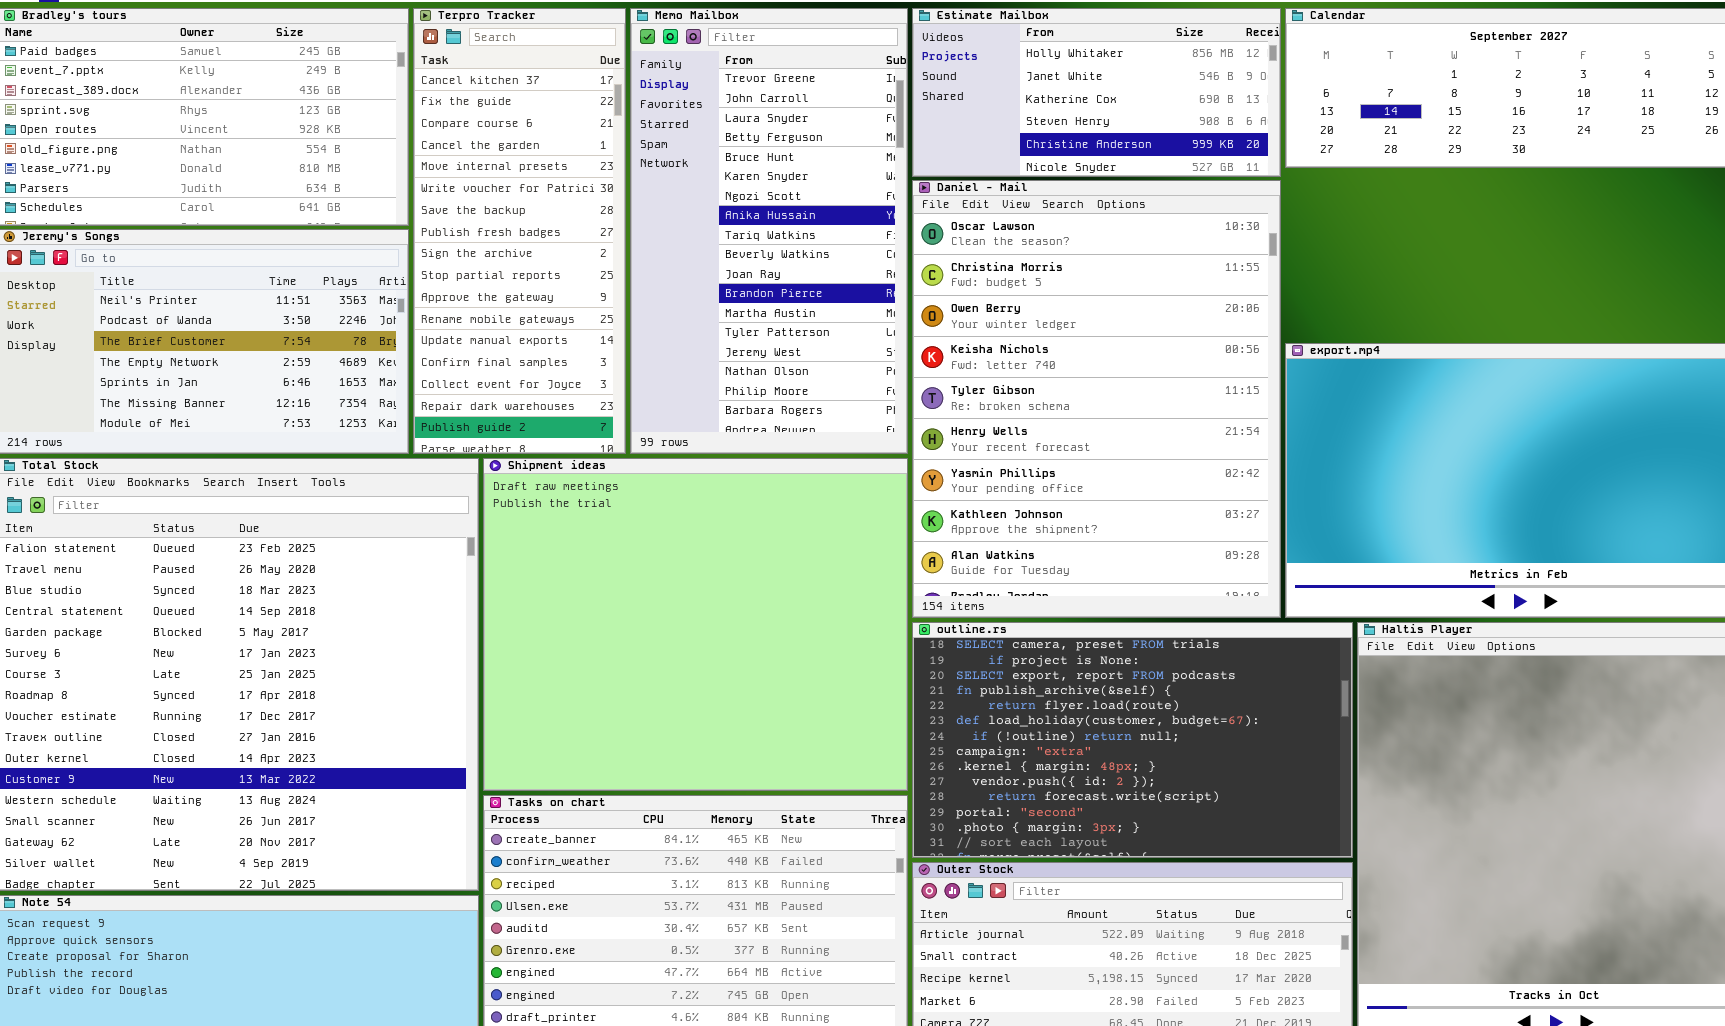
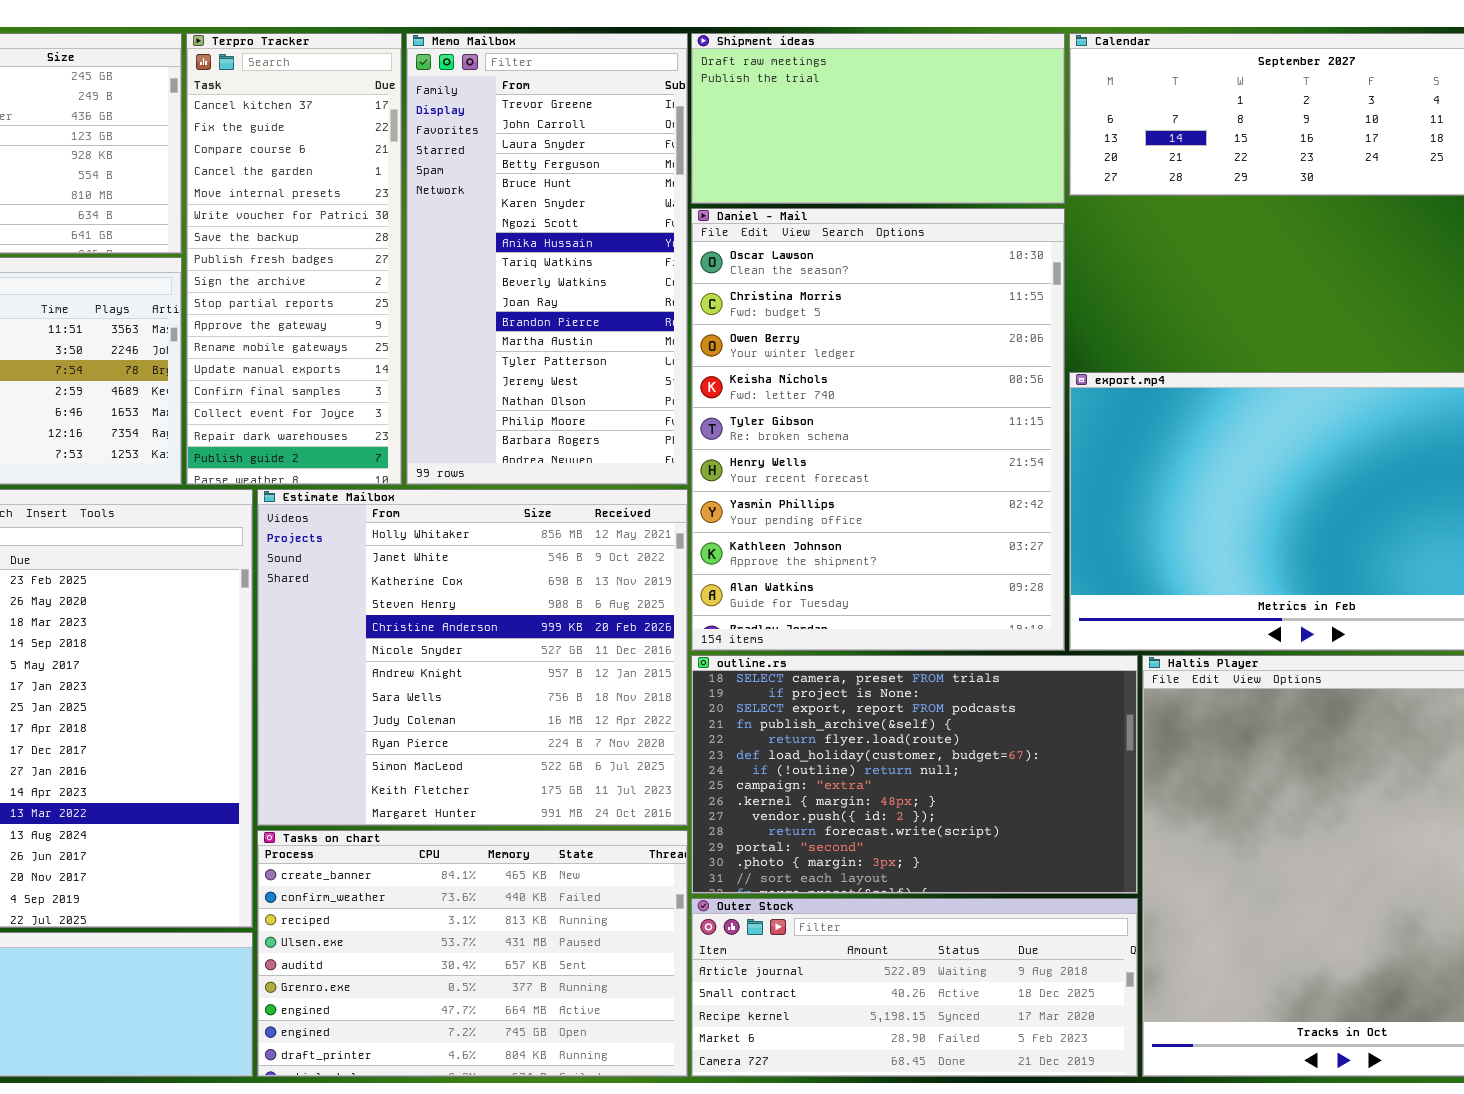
Estimate Mailbox: [912,8,1281,177] -> [257,489,688,826], moved, resized
Shipment ideas: [483,458,908,791] -> [691,33,1065,204], moved, resized

